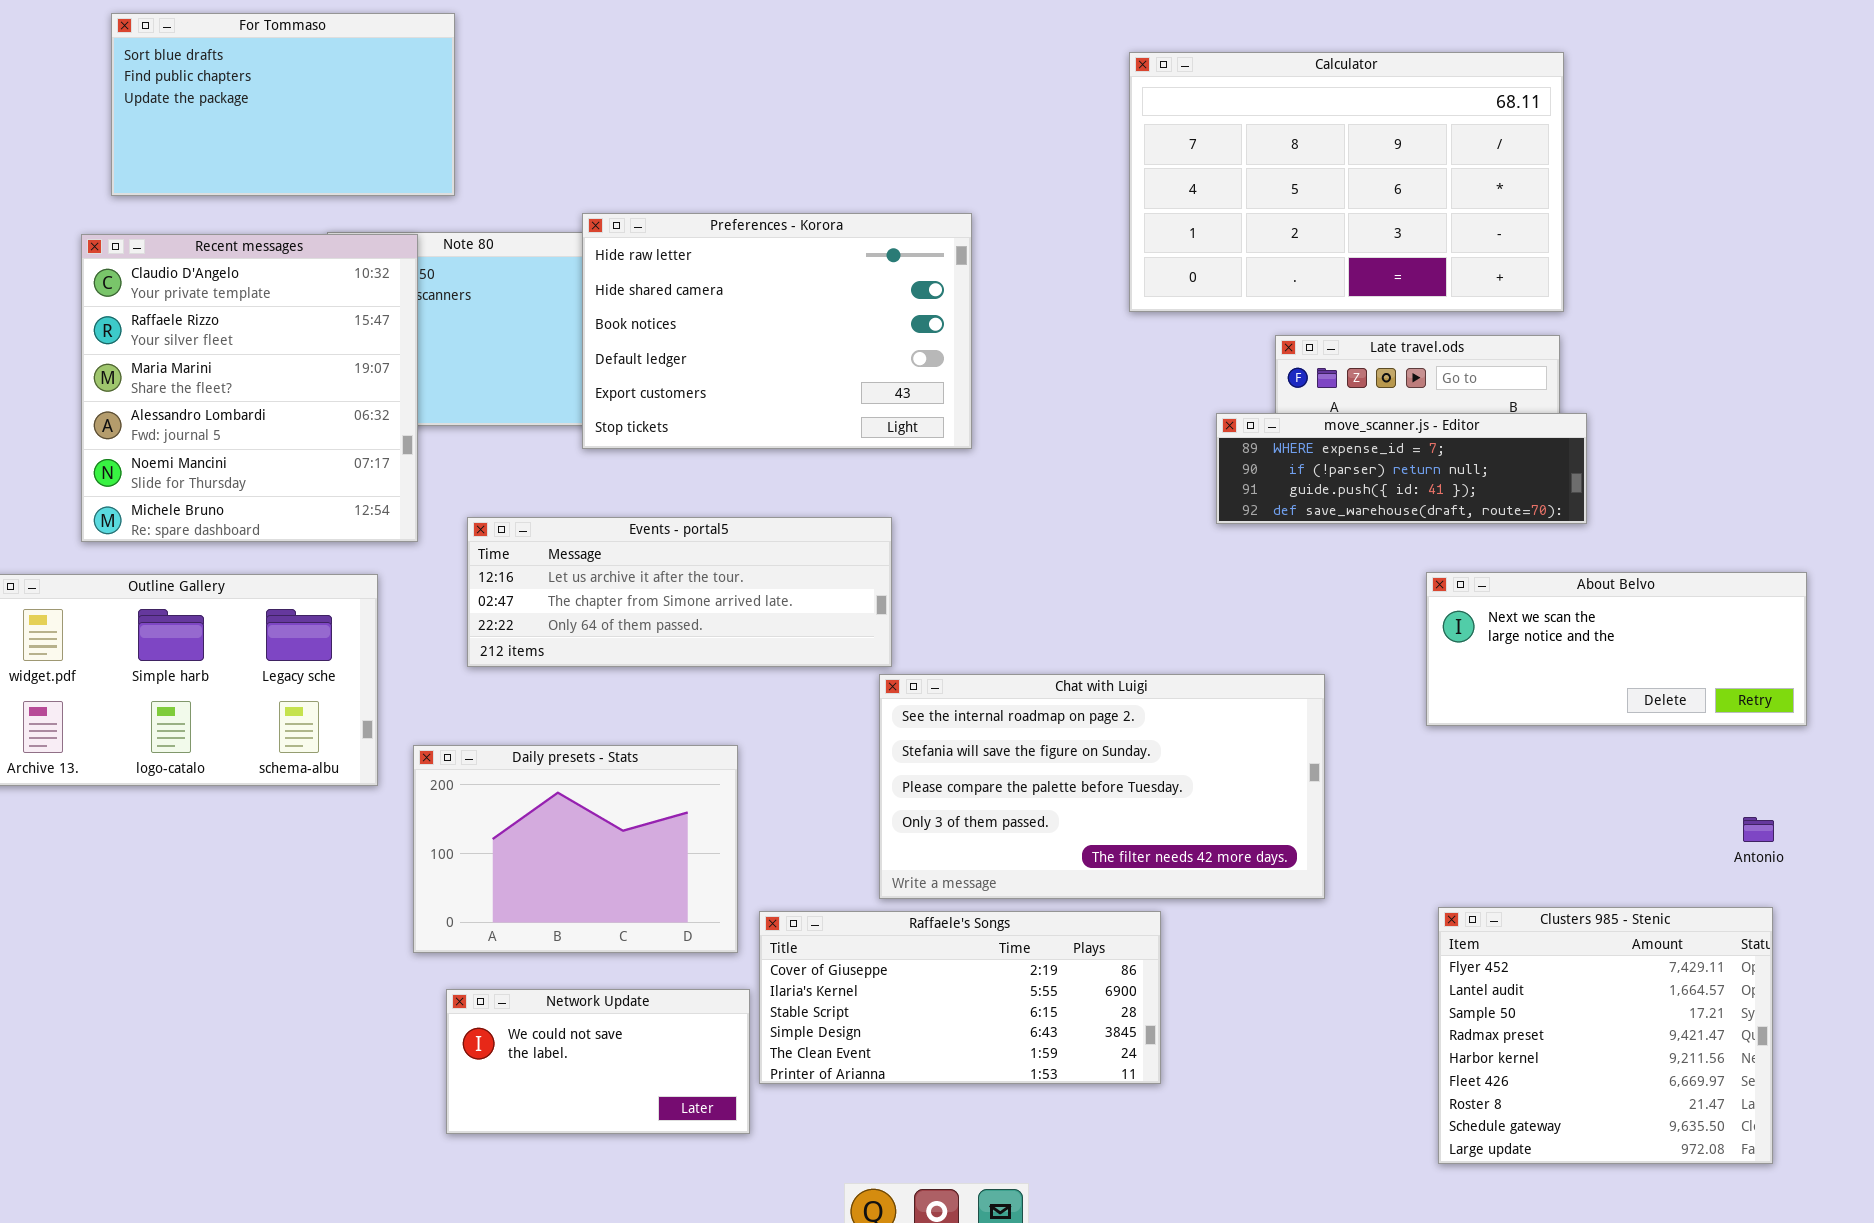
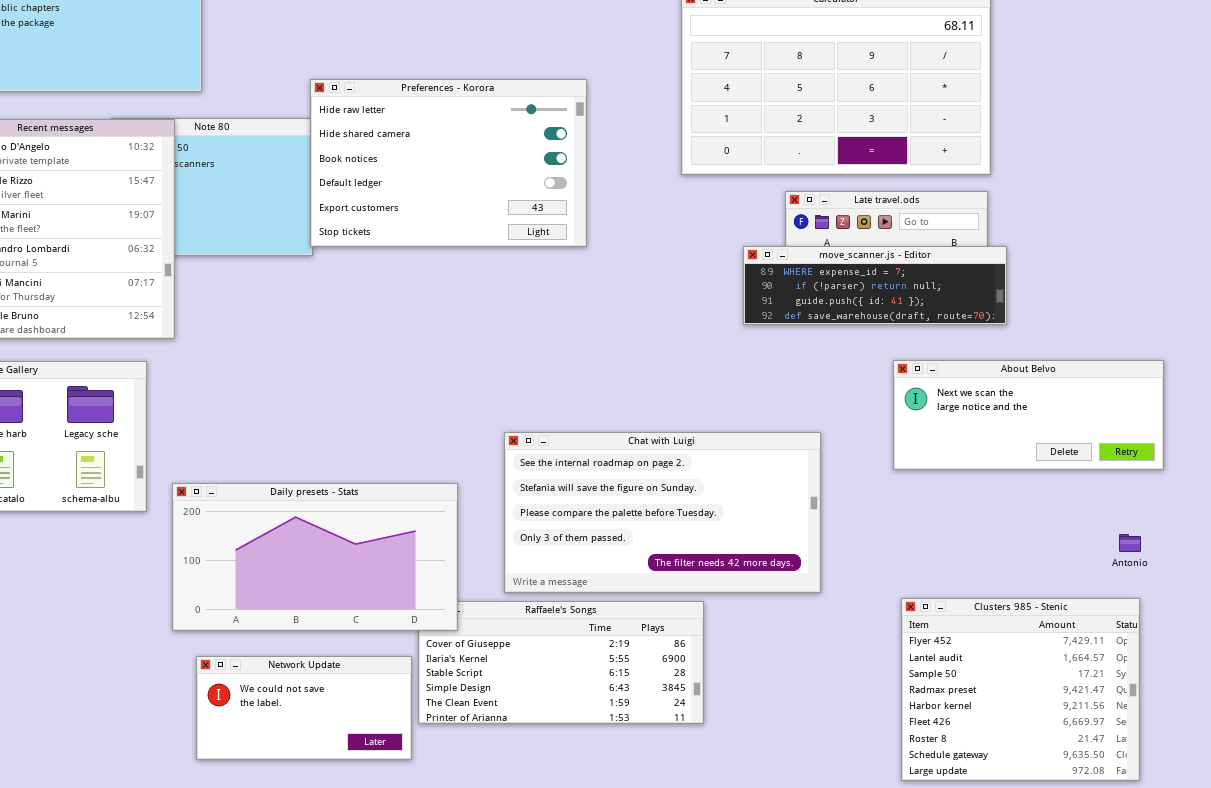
Preferences - Korora: [582,213,972,449] -> [310,79,587,247], moved
Events - portal5: [467,517,892,667] -> none, closed
Daily presets - Stats: [413,745,738,953] -> [172,483,458,631], resized

